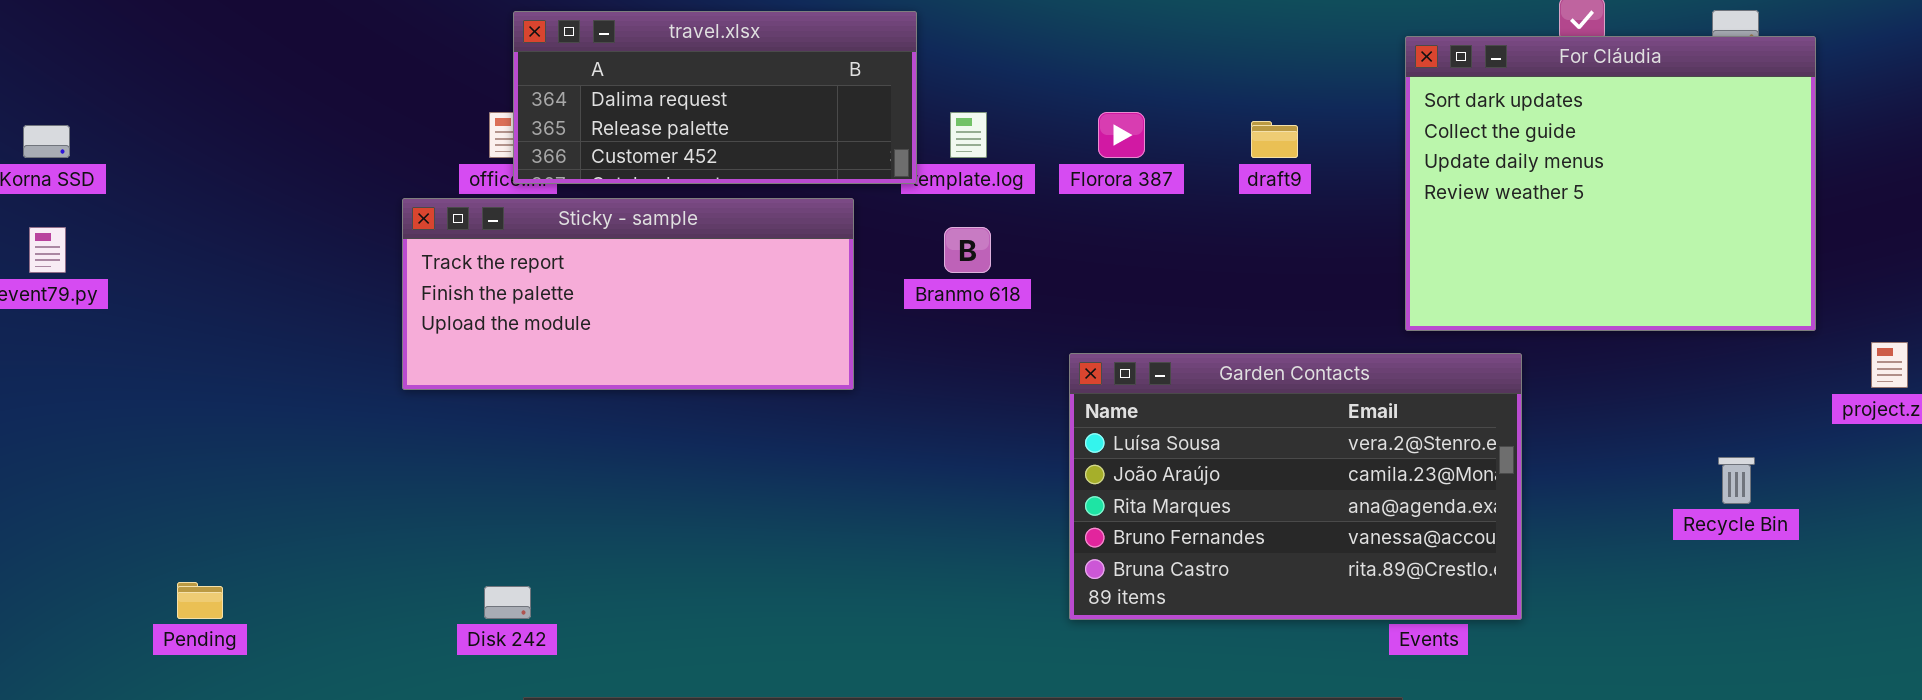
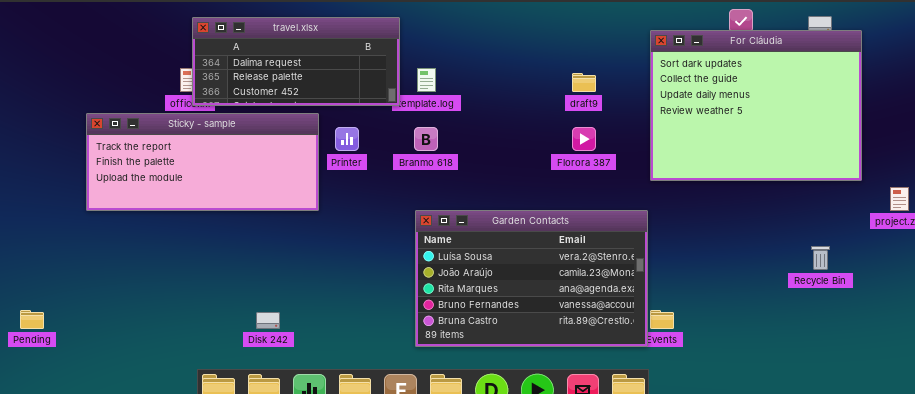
Florora 387: [1098,112,1145,158] -> [572,127,596,151], moved
Sticky - sample: [402,198,854,390] -> [86,113,319,211], moved
Garden Contacts: [1069,353,1522,620] -> [415,210,648,347], moved
Disk 242: [484,586,531,619] -> [256,312,280,329], moved

